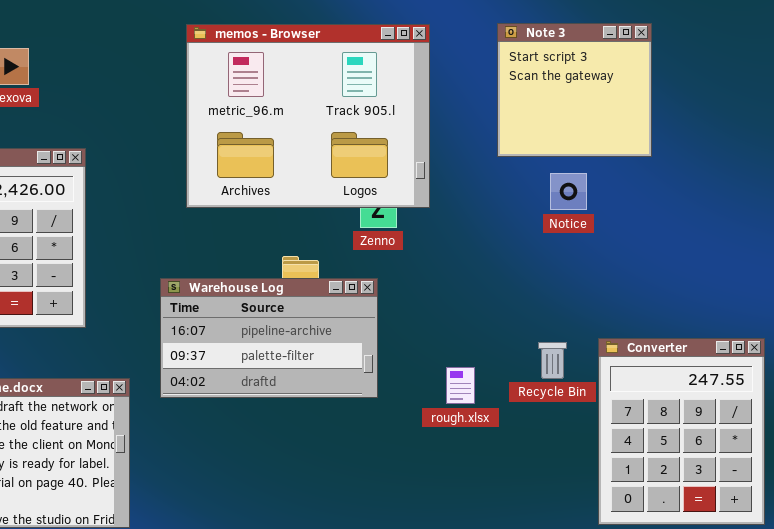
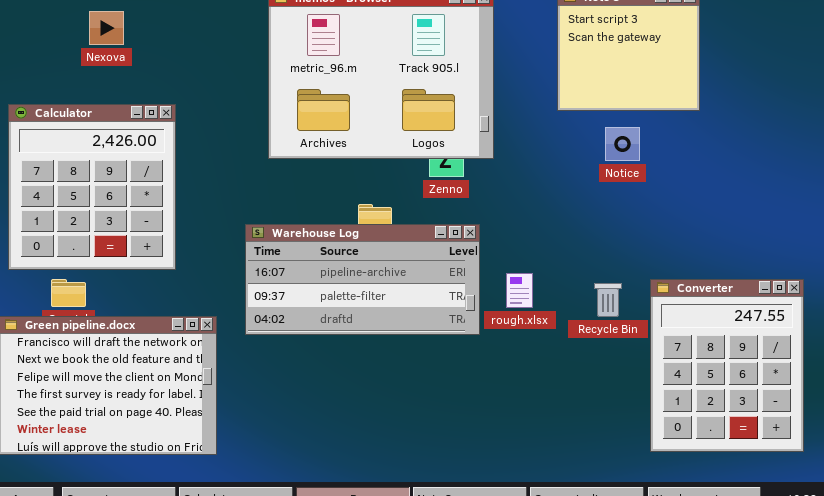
Warehouse Log: [160,278,378,398] -> [245,224,480,335], resized
rough.xlsx: [446,367,475,404] -> [506,273,533,308], moved

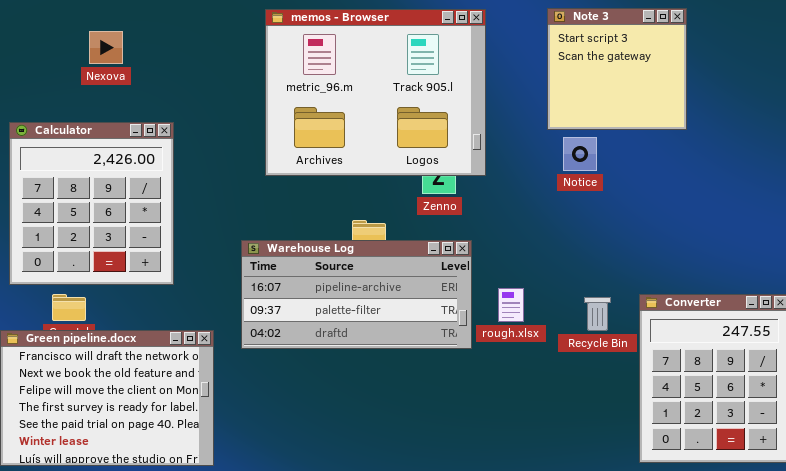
Notice: [605,127,640,161] -> [563,137,597,171], moved

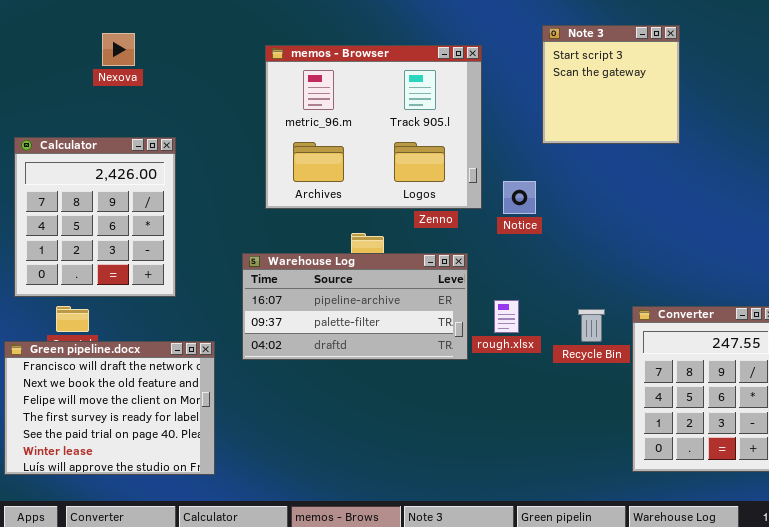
memos - Browser: [265,9,486,176] -> [265,45,482,209], moved
Nexova: [89,31,123,64] -> [102,33,135,66], moved
Notice: [563,137,597,171] -> [503,181,536,214], moved

